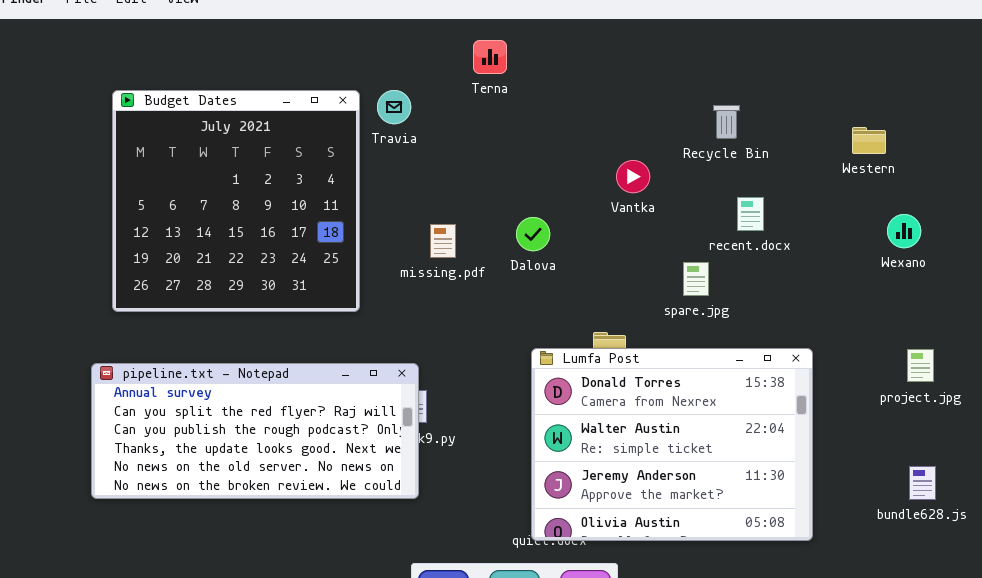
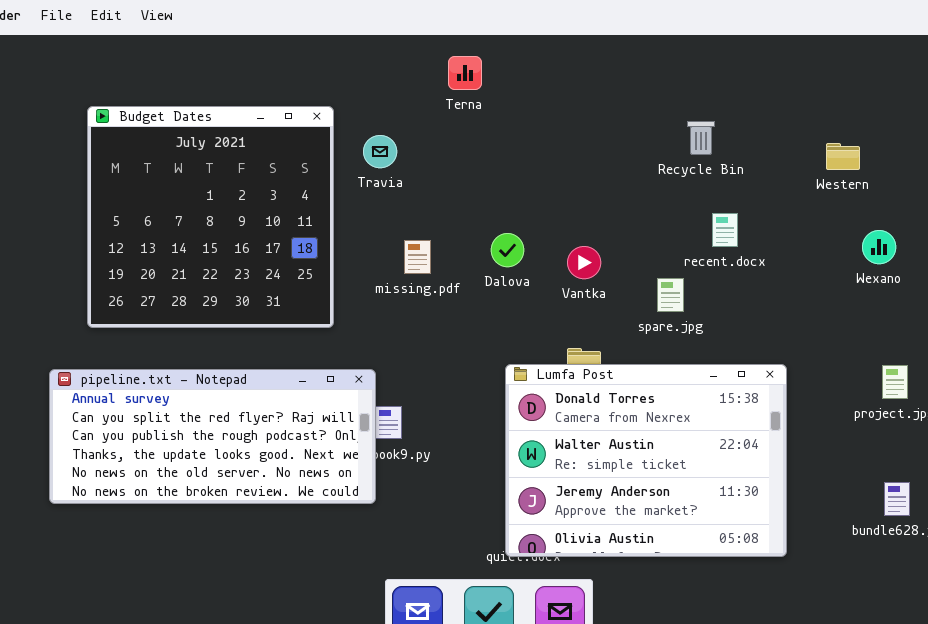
Travia: [377,90,411,124] -> [363,135,397,168], moved
Vantka: [616,160,650,193] -> [567,246,601,279], moved
pipeline.txt - Notepad: [91,363,419,499] -> [49,369,376,504], moved

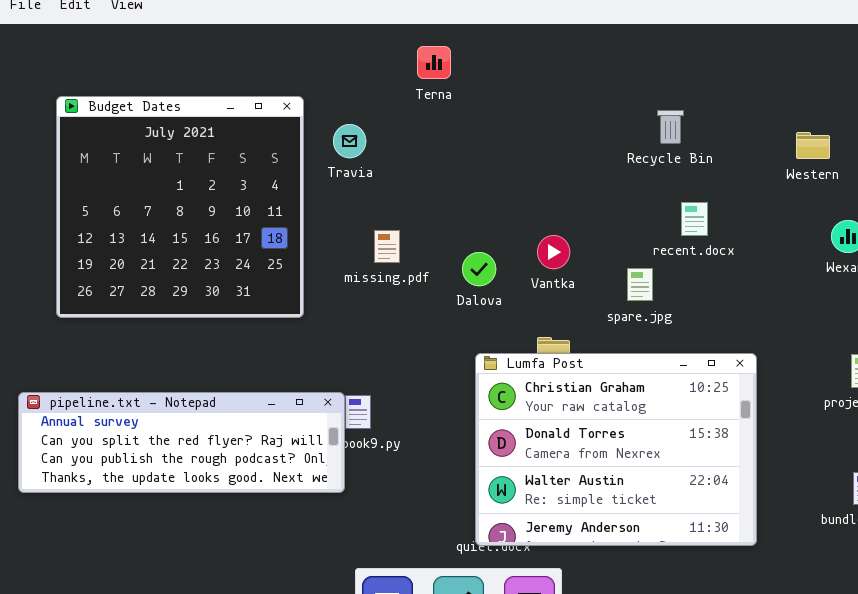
Dalova: [491,233,524,267] -> [462,252,496,286], moved
Lumfa Post: [505,364,787,557] -> [475,353,757,546], scrolled up 1 row
pipeline.txt - Notepad: [49,369,376,504] -> [18,392,345,493], resized

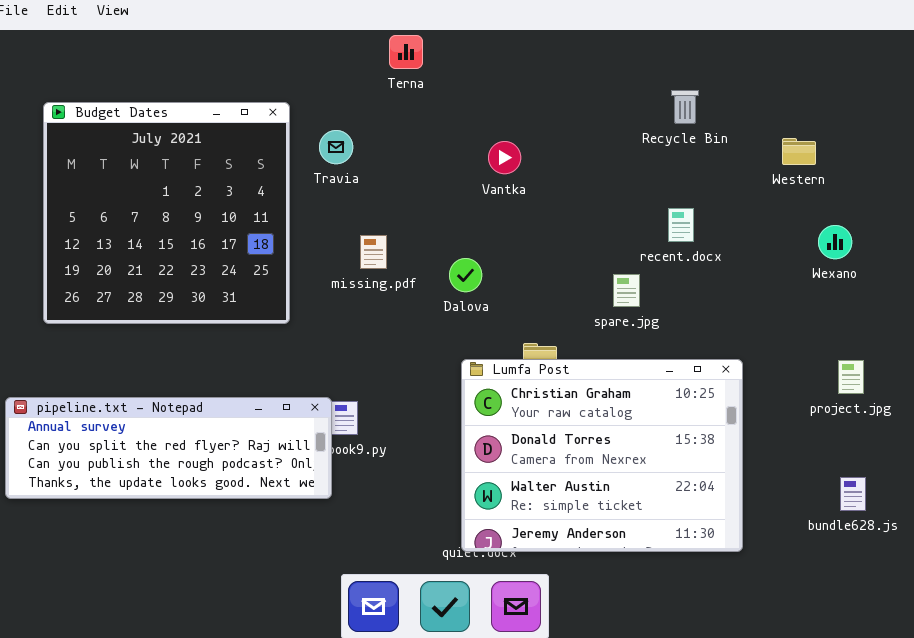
Terna: [417,46,451,79] -> [389,35,423,69], moved
Recycle Bin: [657,110,684,144] -> [671,90,699,124], moved
Vantka: [537,235,570,269] -> [488,141,521,174], moved

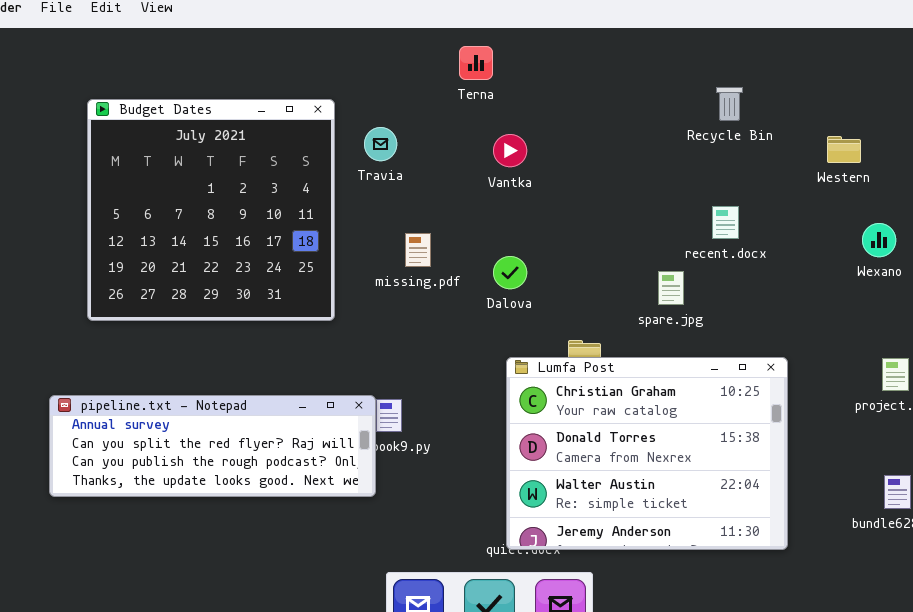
Terna: [389,35,423,69] -> [459,46,493,80], moved
Vantka: [488,141,521,174] -> [493,134,527,167], moved

